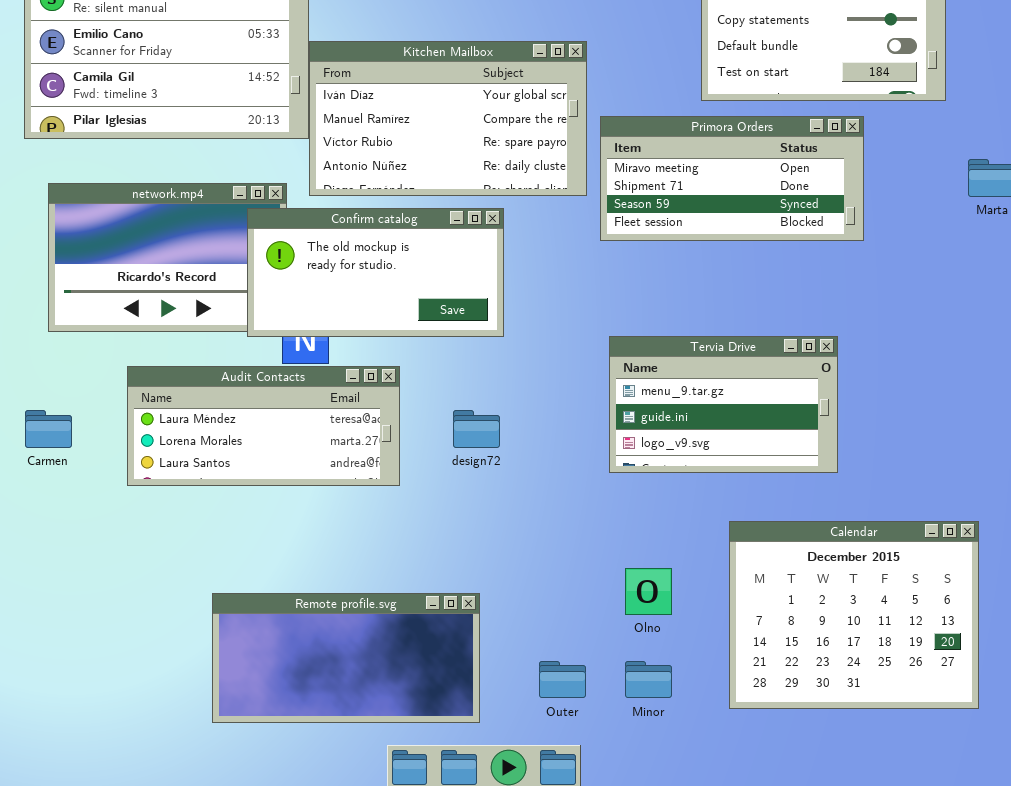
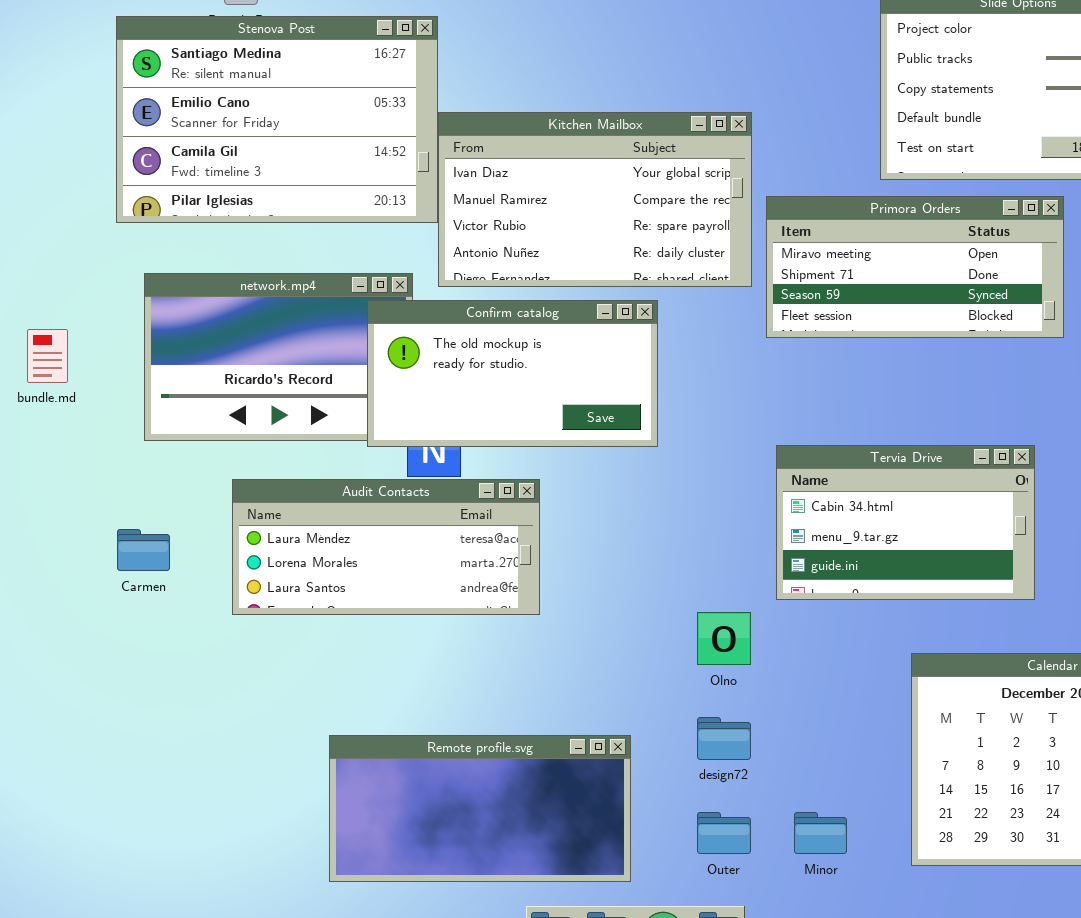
Tervia Drive: [609,336,838,473] -> [776,445,1035,600], scrolled up 1 row
design72: [453,410,500,448] -> [697,717,751,760], moved
Olno: [625,568,672,615] -> [697,612,751,665], moved

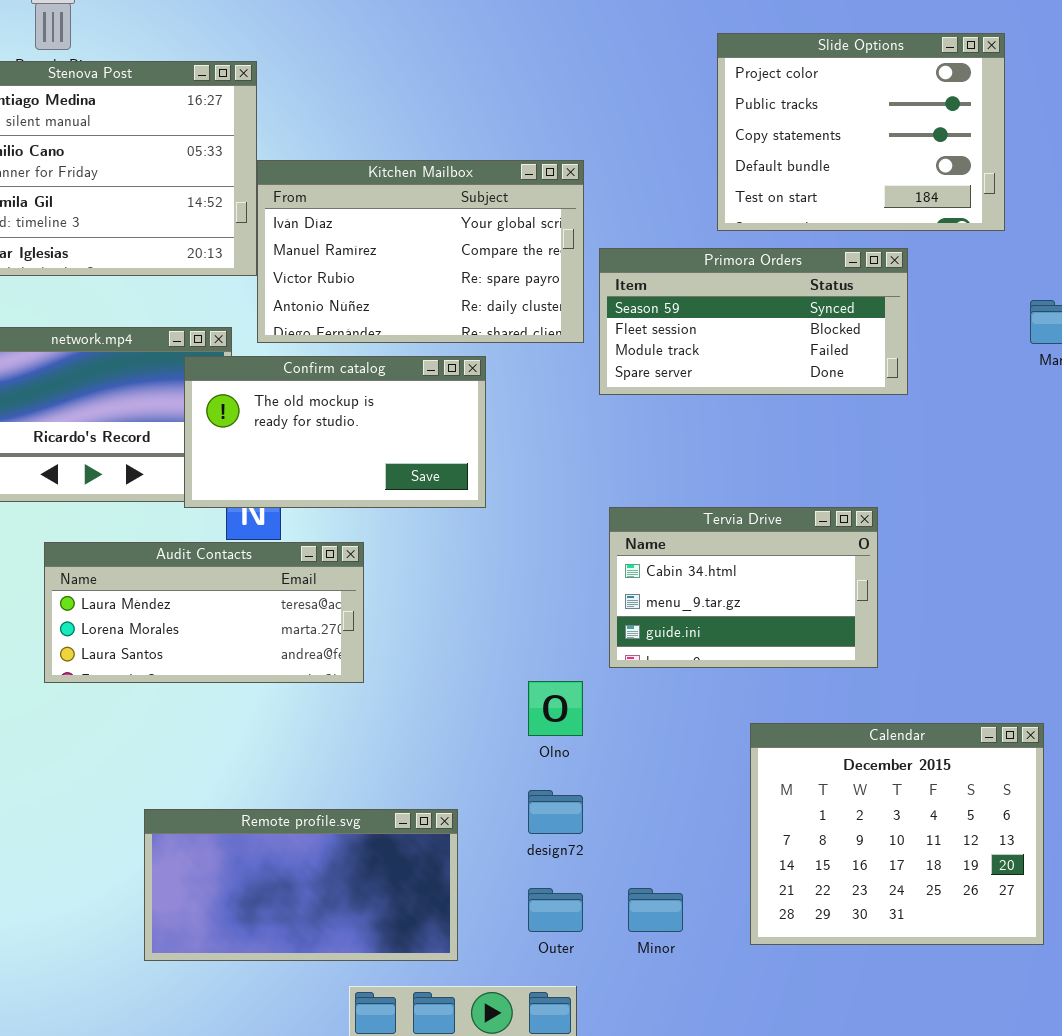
Primora Orders: [766,196,1064,338] -> [599,248,908,395], scrolled down 2 rows

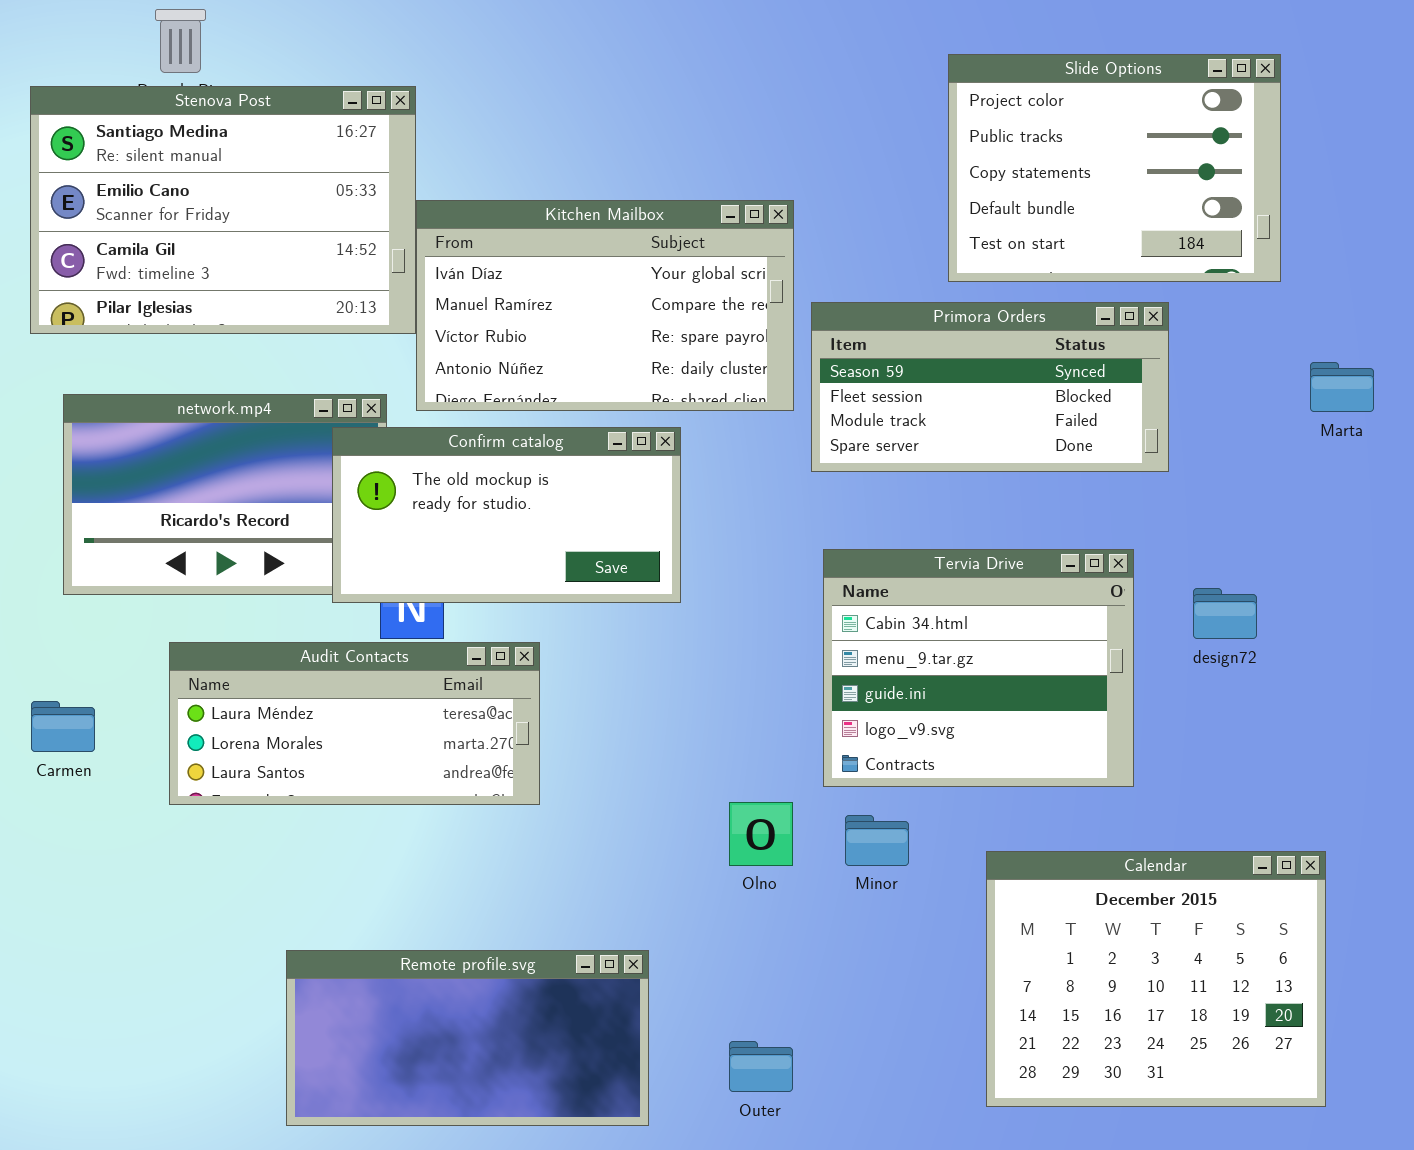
Tervia Drive: [609,507,878,668] -> [823,549,1134,787], resized
design72: [528,790,583,834] -> [1193,588,1257,639], moved
Minor: [628,888,683,932] -> [845,815,909,866], moved

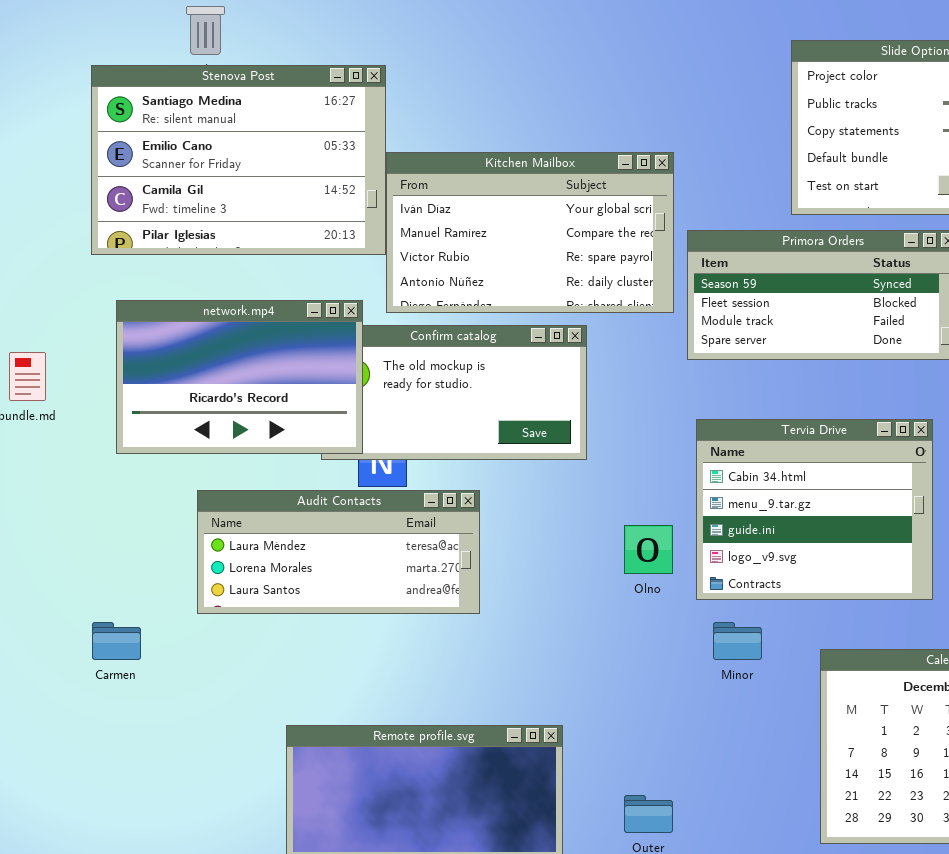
network.mp4: [63,394,387,595] -> [116,300,363,454], raised
Carmen: [31,701,95,752] -> [92,622,141,660], moved
Olno: [729,802,793,866] -> [624,525,673,574], moved

